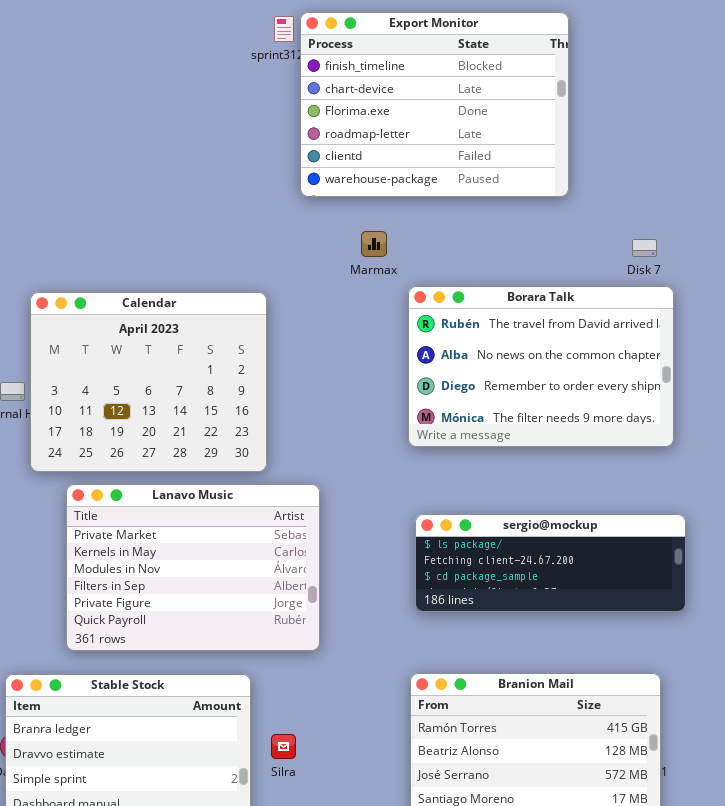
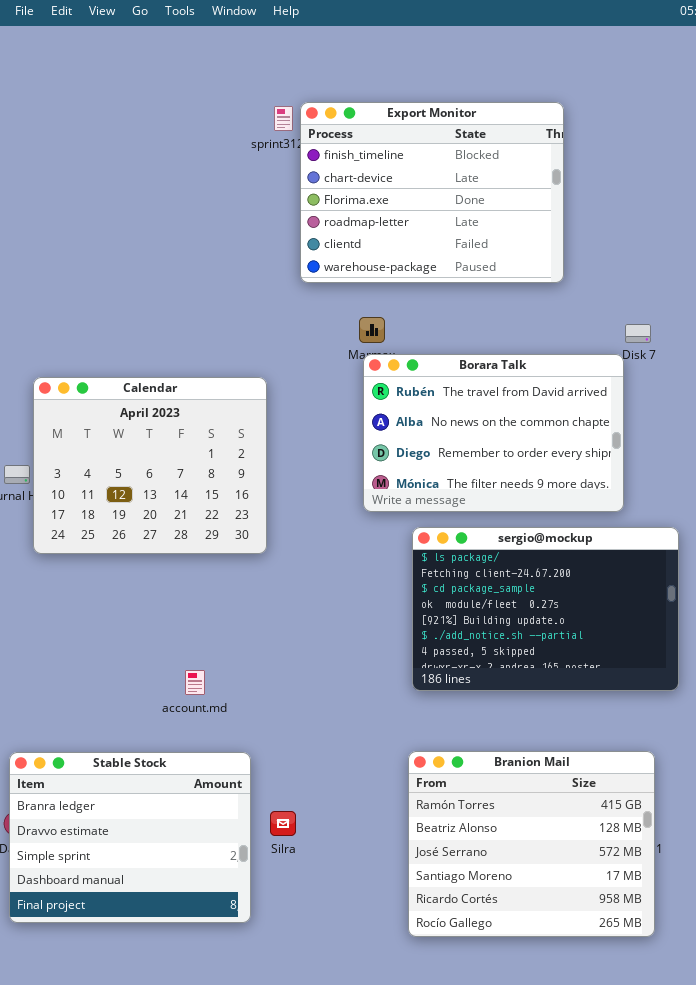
Borara Talk: [408,286,674,447] -> [363,354,624,512], moved
Lanavo Music: [66,484,320,651] -> none, closed
sergio@mockup: [415,514,686,612] -> [412,527,679,691], resized

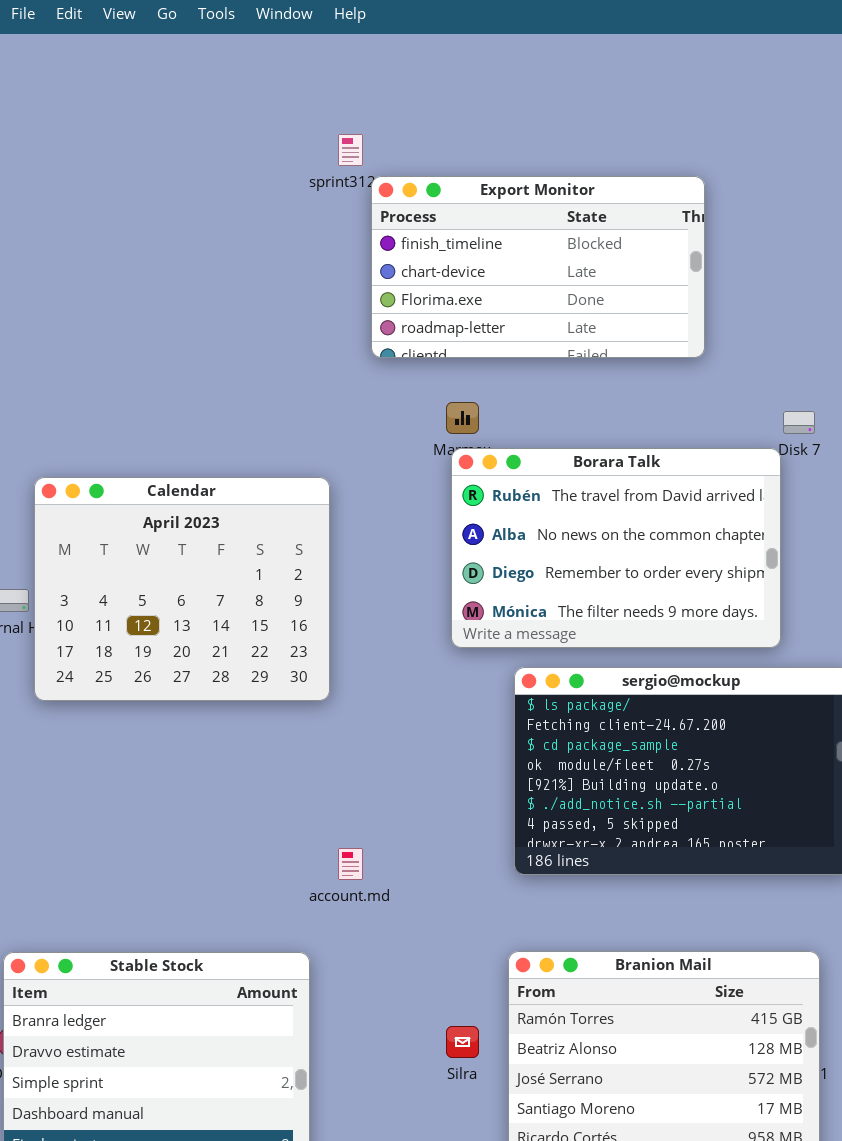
Export Monitor: [300,102,564,283] -> [371,176,705,358], resized
account.md: [185,670,205,695] -> [338,848,363,880], moved
Silra: [270,811,296,836] -> [446,1026,479,1058], moved

